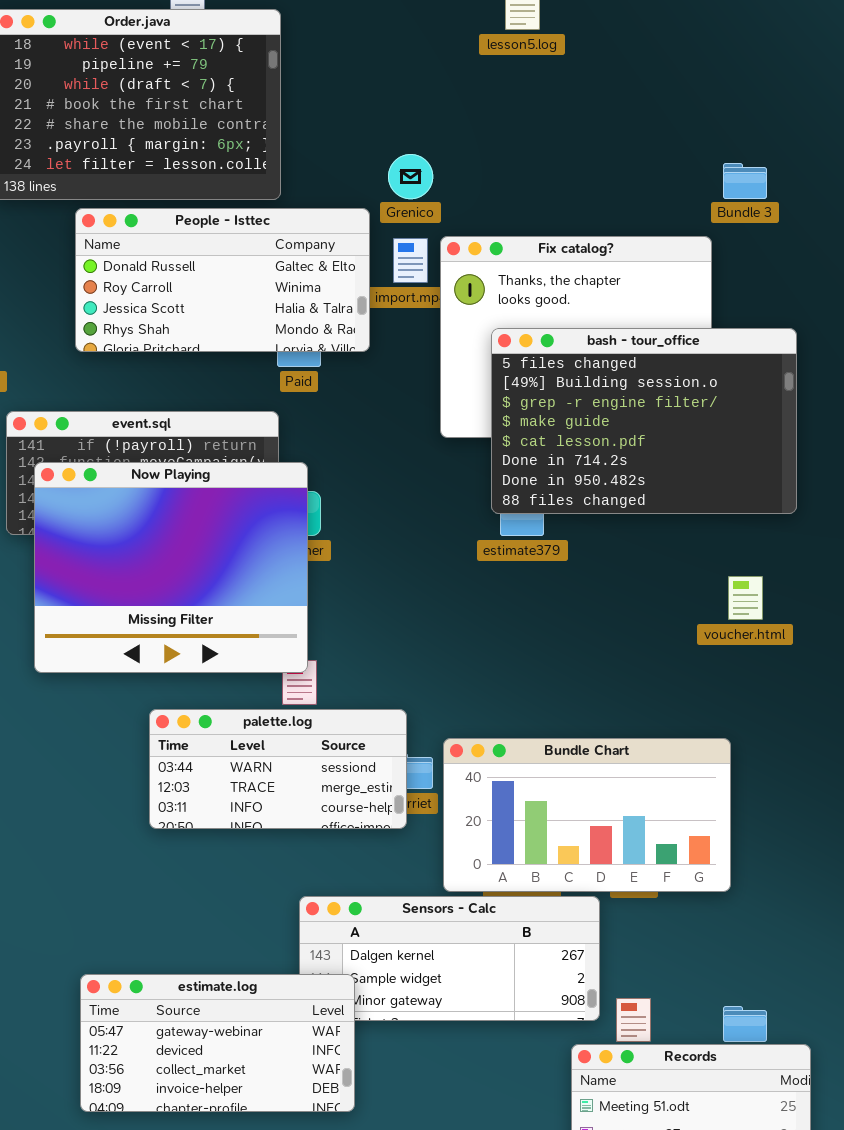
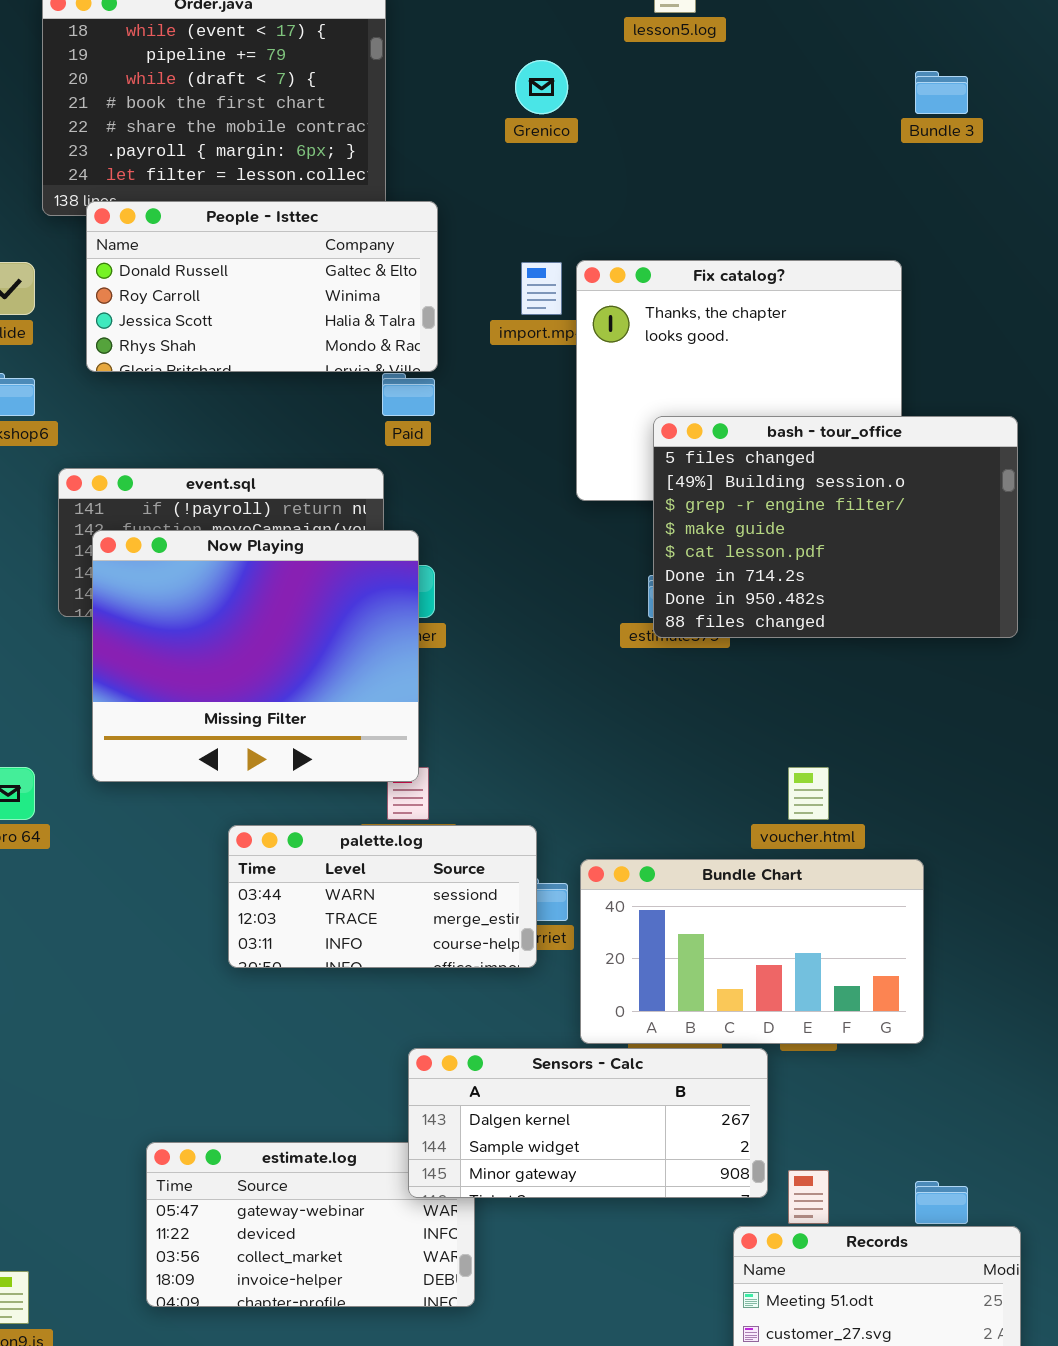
Grenico: [388,154,433,199] -> [515,60,568,114], moved
Bundle 3: [723,163,767,199] -> [915,71,968,114], moved
People - Isttec: [75,208,370,352] -> [86,201,438,372], moved
bash - tour_office: [491,328,797,514] -> [653,416,1018,638], moved
voucher.html: [728,576,763,620] -> [788,767,829,820], moved
Sensors - Calc: [299,896,600,1021] -> [408,1048,768,1198], raised

